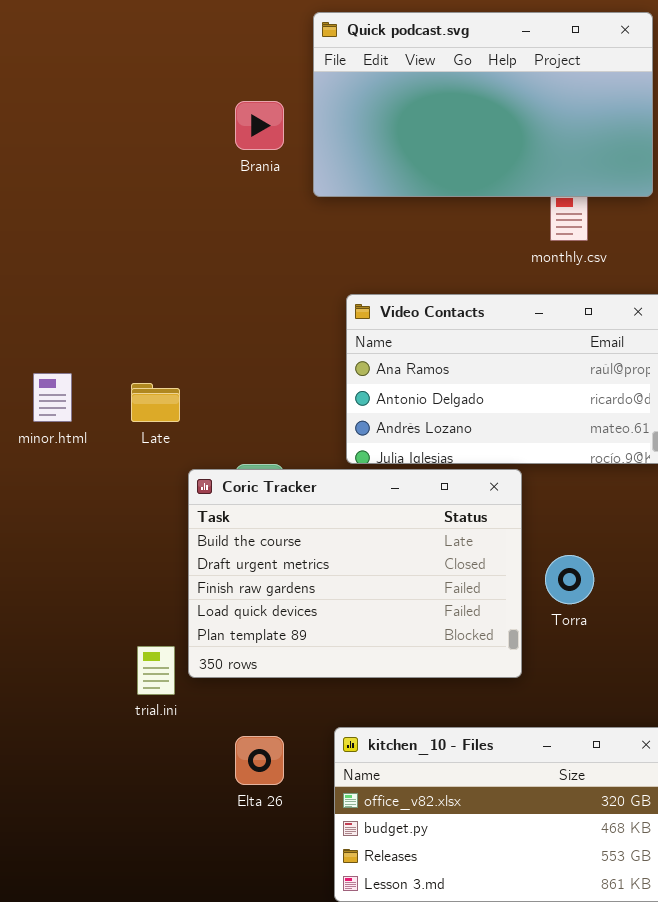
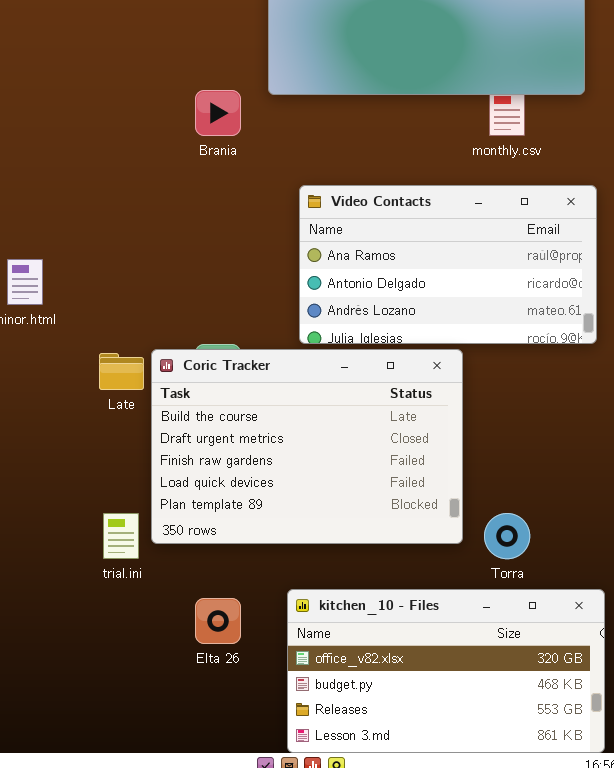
Brania: [235,101,284,150] -> [195,90,241,136], moved
Late: [131,383,180,422] -> [99,353,144,390], moved
Torra: [545,555,594,604] -> [484,513,530,559], moved

